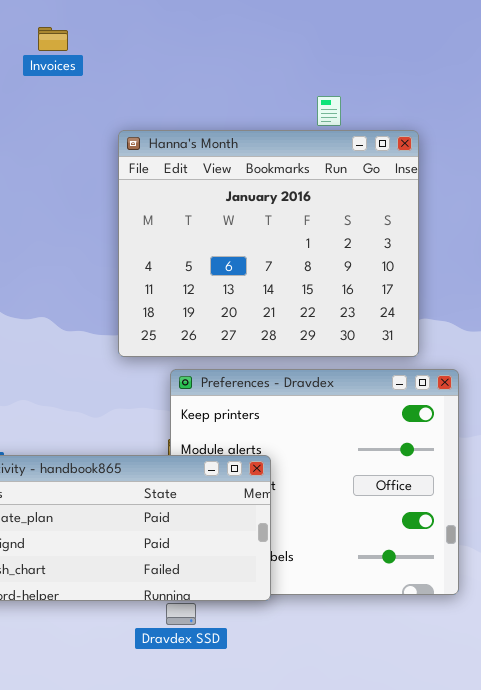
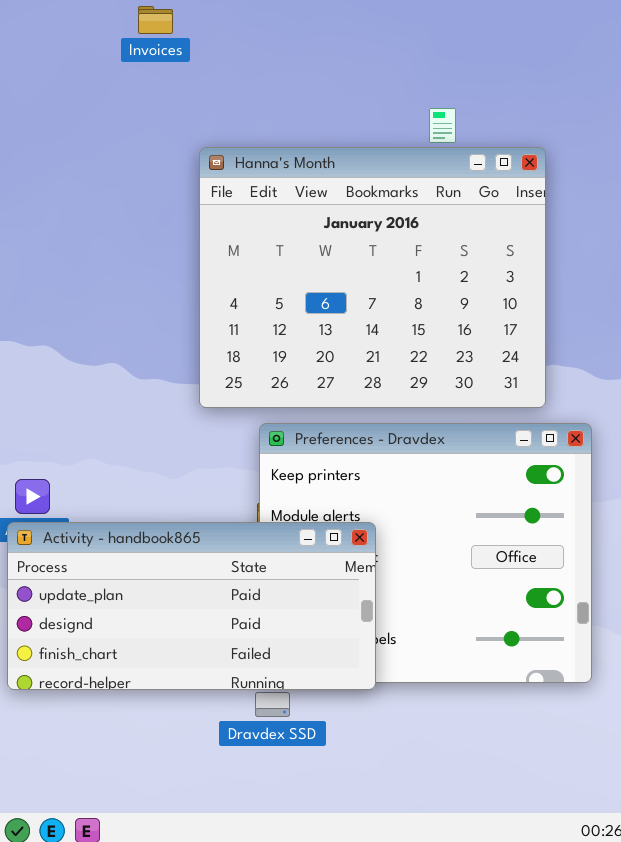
Invoices: [38,27,68,51] -> [138,6,173,34], moved

